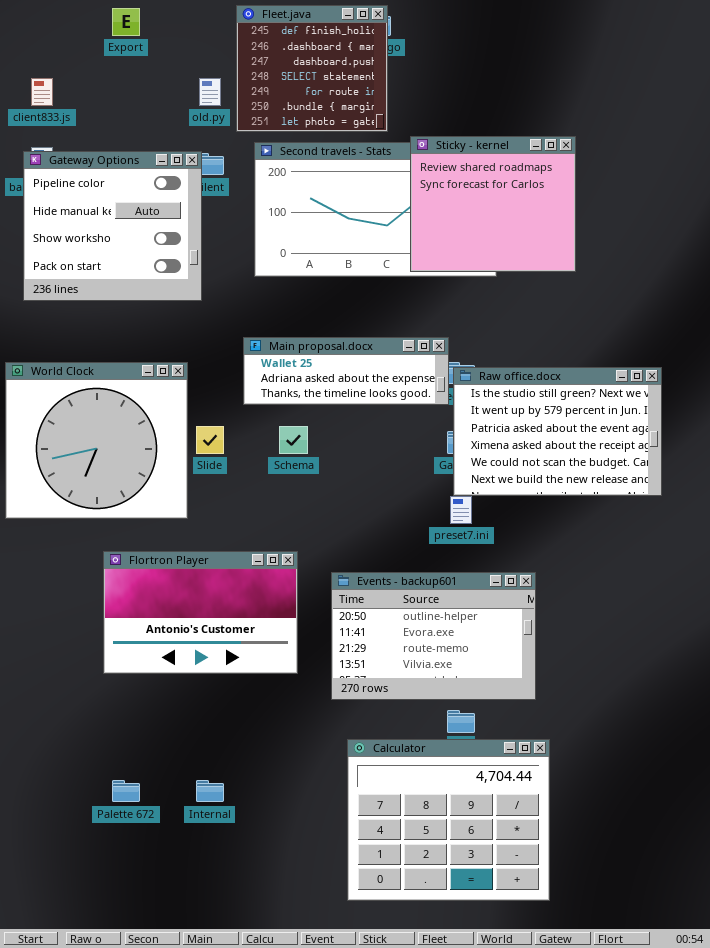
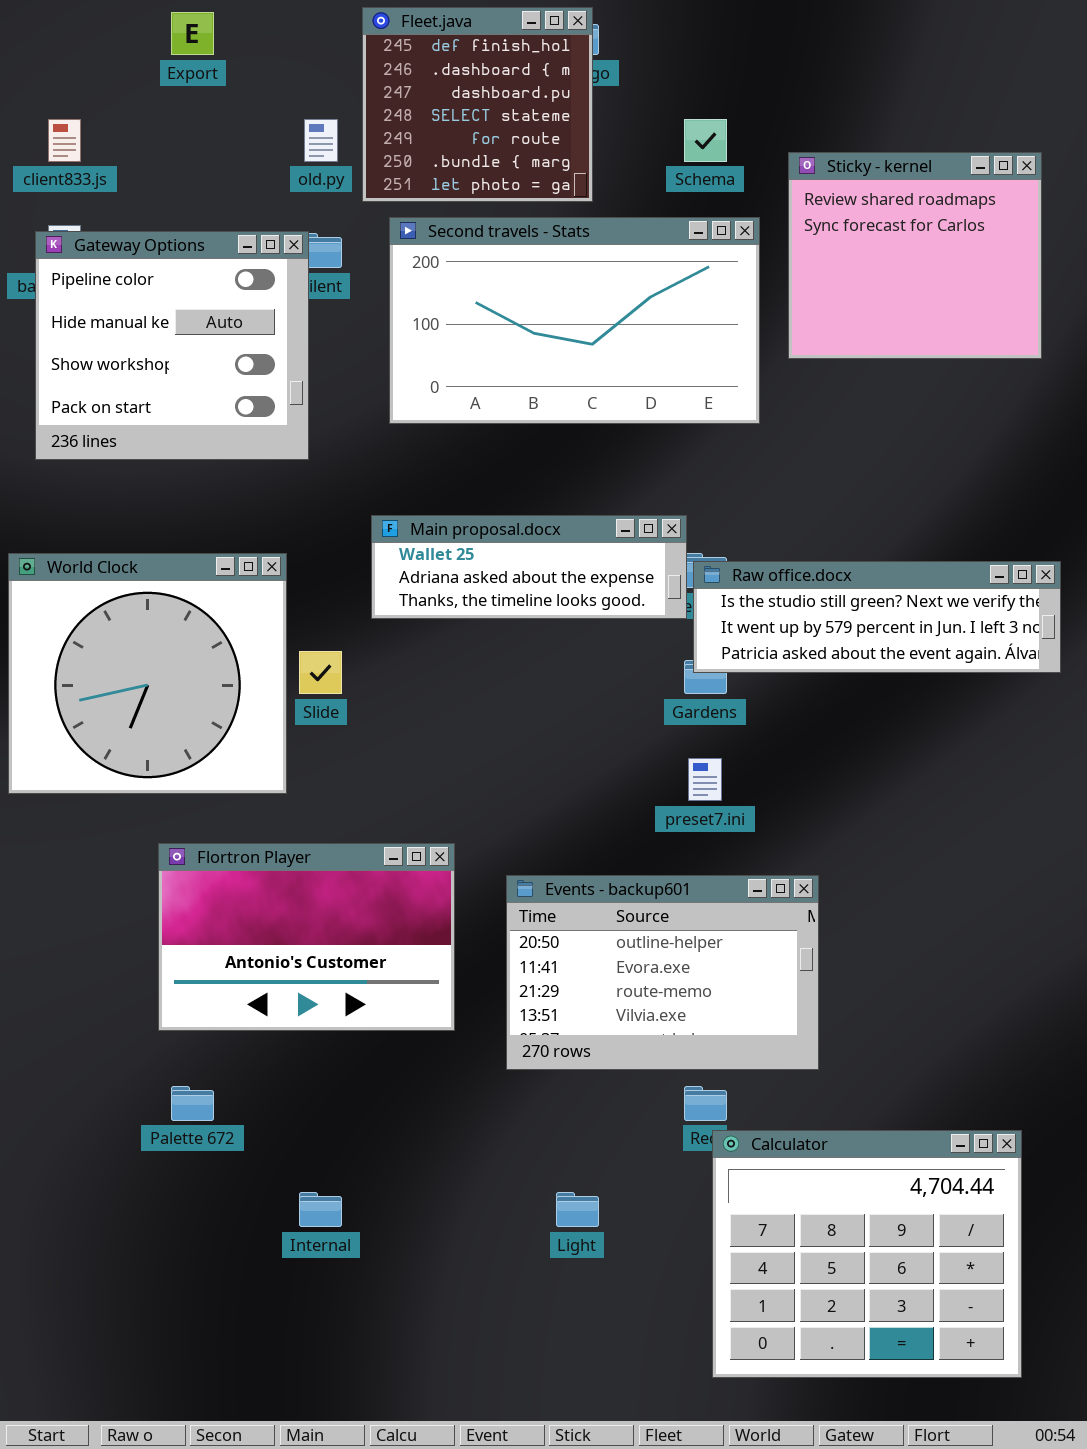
Sticky - kernel: [410,136,576,272] -> [788,152,1042,359], moved
Raw office.docx: [453,367,662,496] -> [693,561,1061,673], resized
Schema: [279,426,308,454] -> [684,119,727,162], moved
Calculator: [347,739,550,901] -> [712,1130,1022,1378], moved
Palette 672: [112,780,140,802] -> [171,1086,214,1121], moved

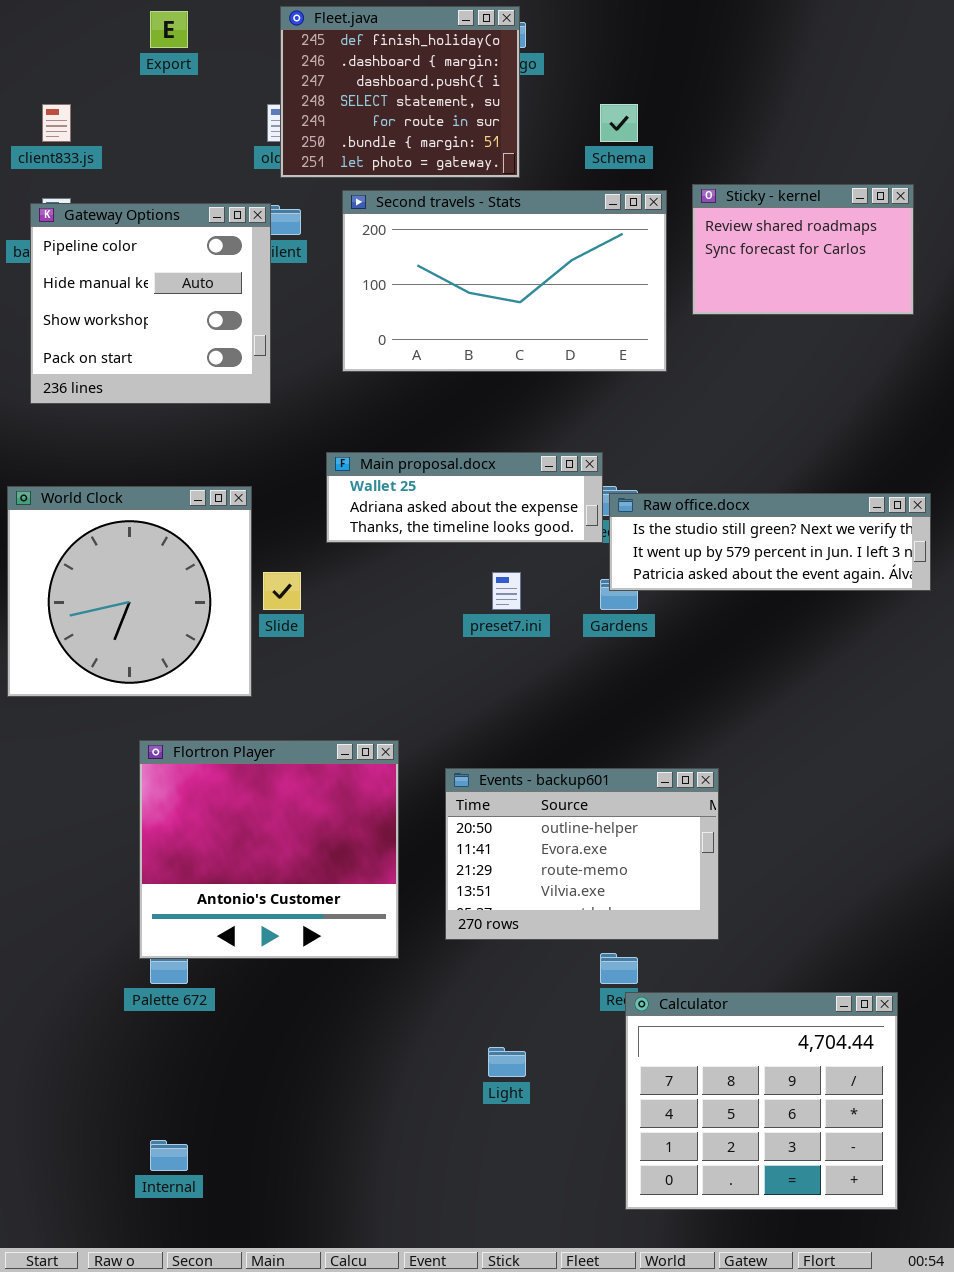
Fleet.java: [362,7,593,202] -> [280,6,520,178], resized
Sticky - kernel: [788,152,1042,359] -> [692,184,914,315], resized
preset7.ini: [688,758,722,801] -> [492,572,521,610], moved
Flortron Player: [158,843,455,1031] -> [139,740,399,959], resized
Internal: [299,1192,342,1227] -> [150,1140,188,1171], moved

